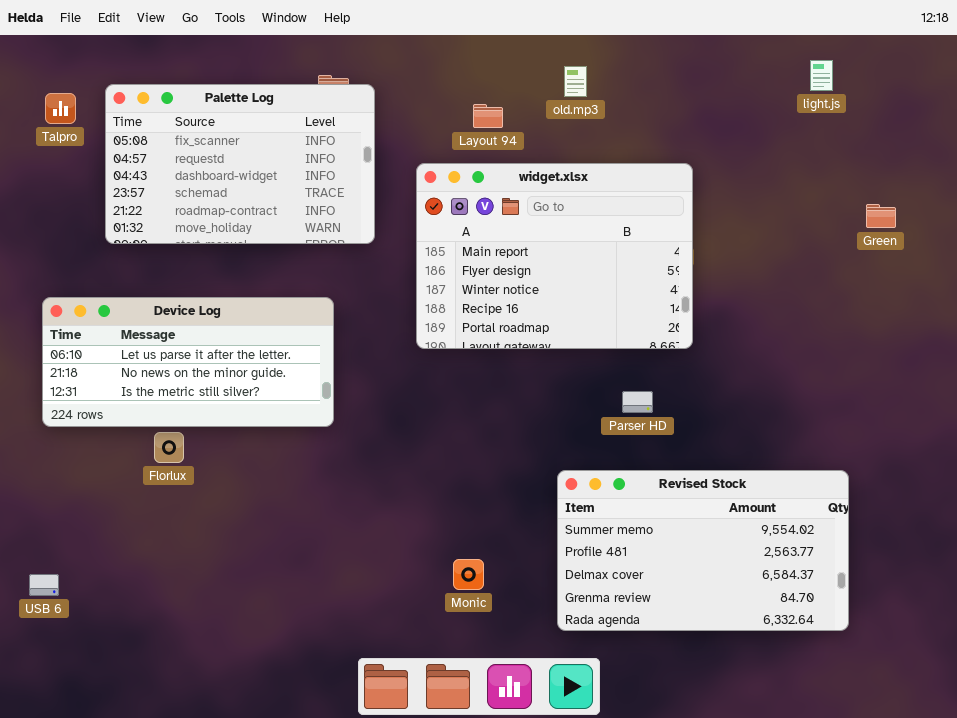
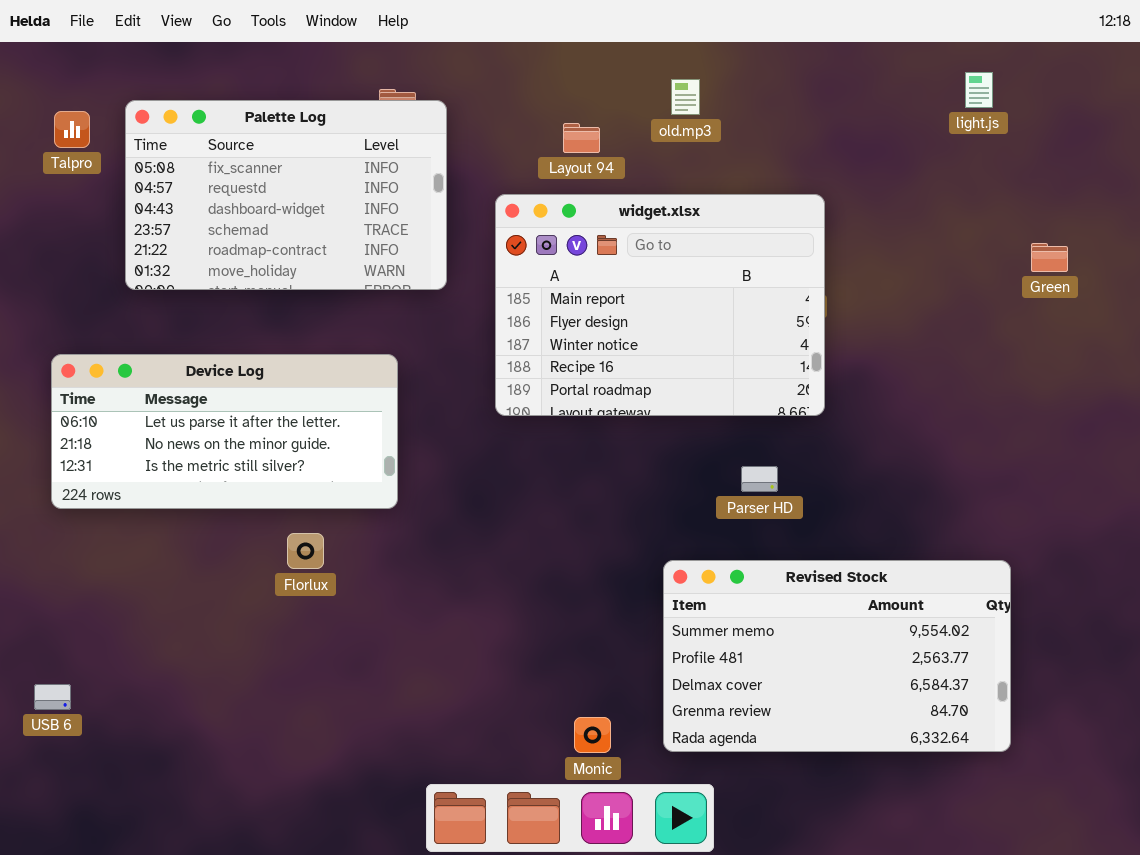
Florlux: [154,432,184,463] -> [287,533,324,569], moved
Monic: [453,559,484,590] -> [574,717,611,753], moved

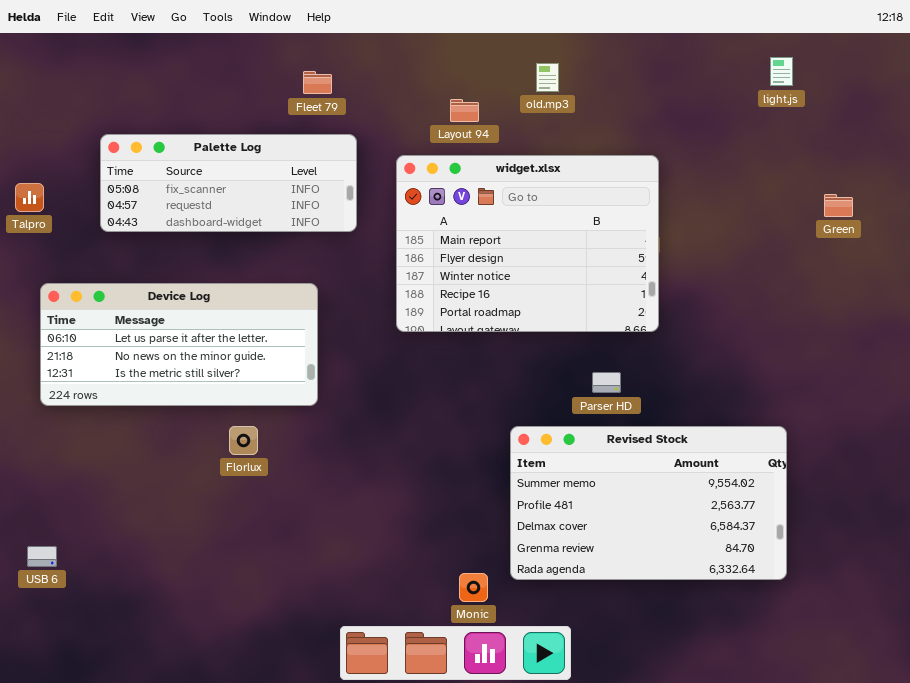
Palette Log: [125,100,447,290] -> [100,134,357,232], resized
Talpro: [54,111,90,148] -> [15,183,44,212], moved
Revised Stock: [663,560,1011,752] -> [510,426,787,580], moved

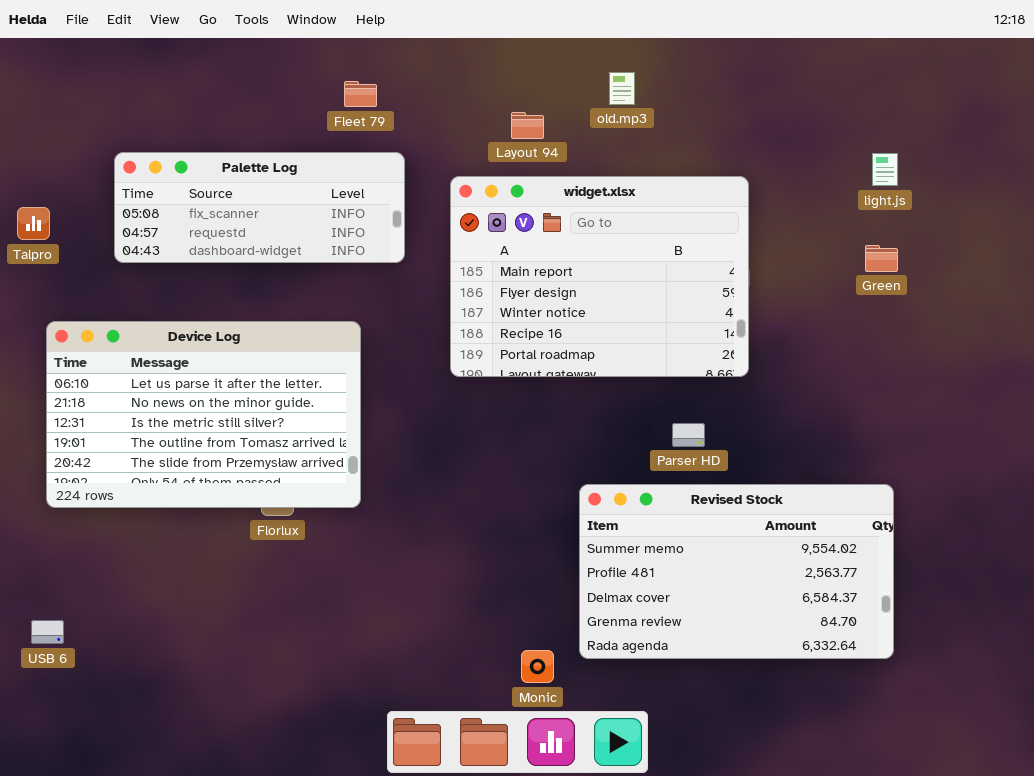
light.js: [770,57,793,86] -> [872,153,898,186], moved
Green: [824,194,853,217] -> [865,245,898,272], moved
Device Log: [40,283,318,406] -> [46,321,361,508], resized

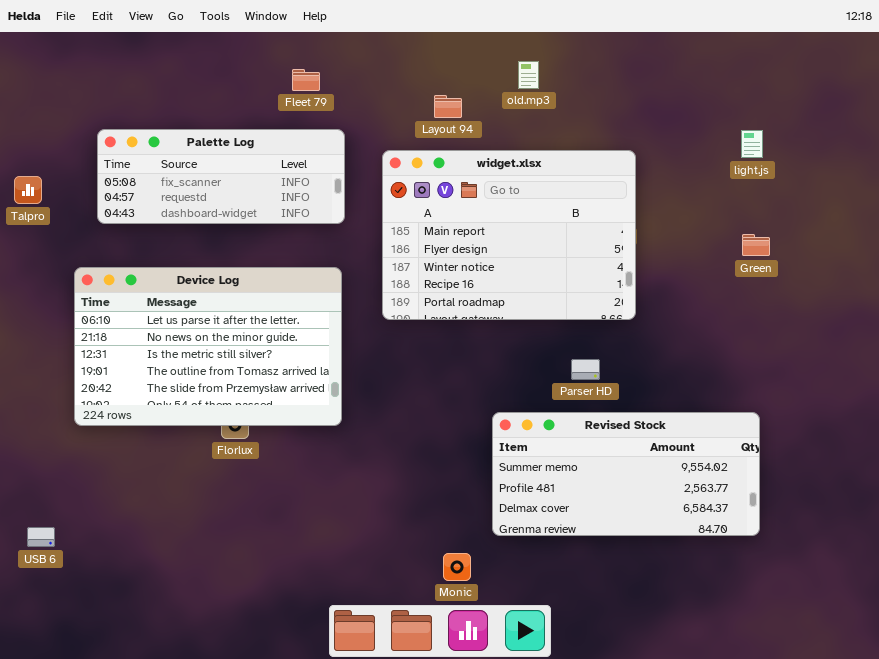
Green: [865,245,898,272] -> [742,234,770,256], moved
Device Log: [46,321,361,508] -> [74,267,342,426], moved
Revised Stock: [579,484,894,659] -> [492,412,760,536], resized

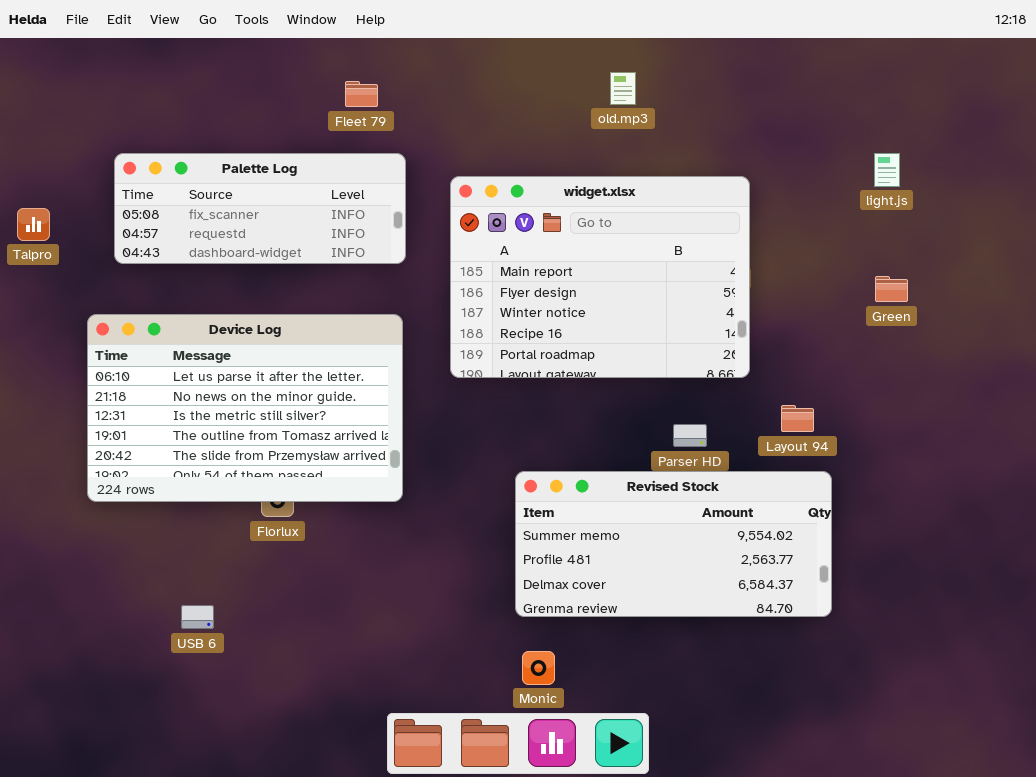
Layout 94: [434,95,462,118] -> [781,405,814,432], moved
Revised Stock: [492,412,760,536] -> [515,471,832,617], moved
USB 6: [27,527,55,547] -> [181,605,214,629], moved

